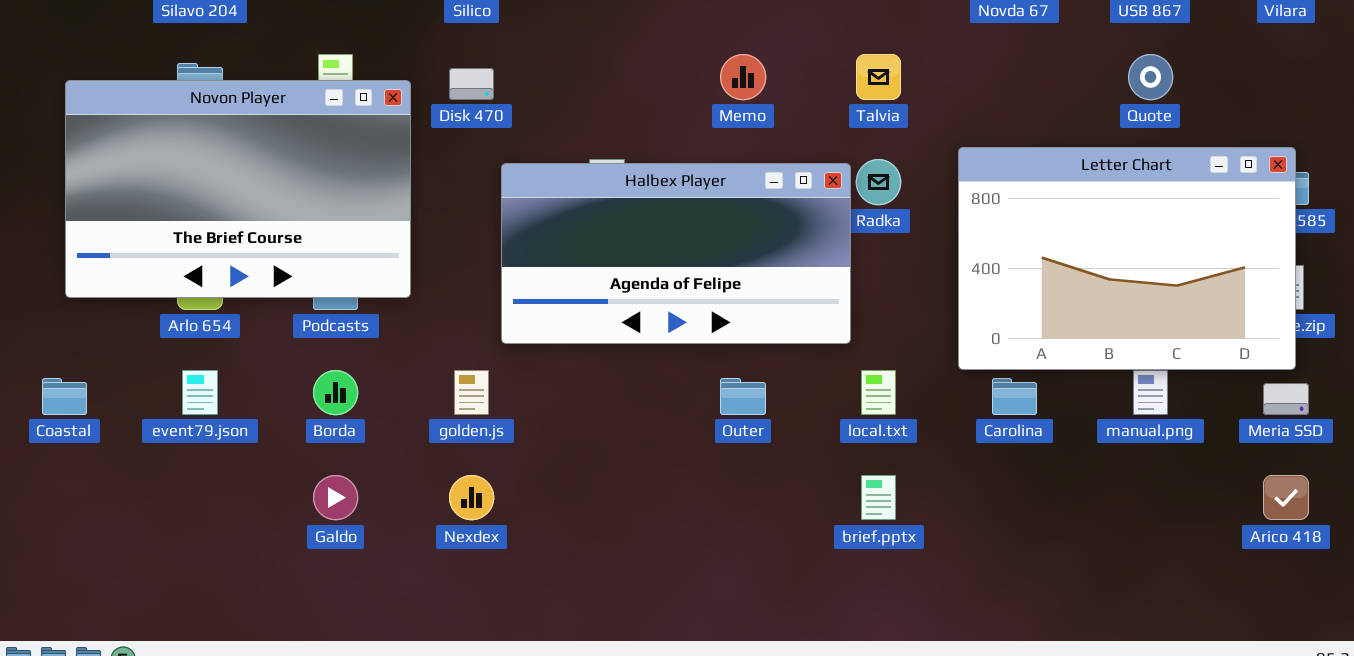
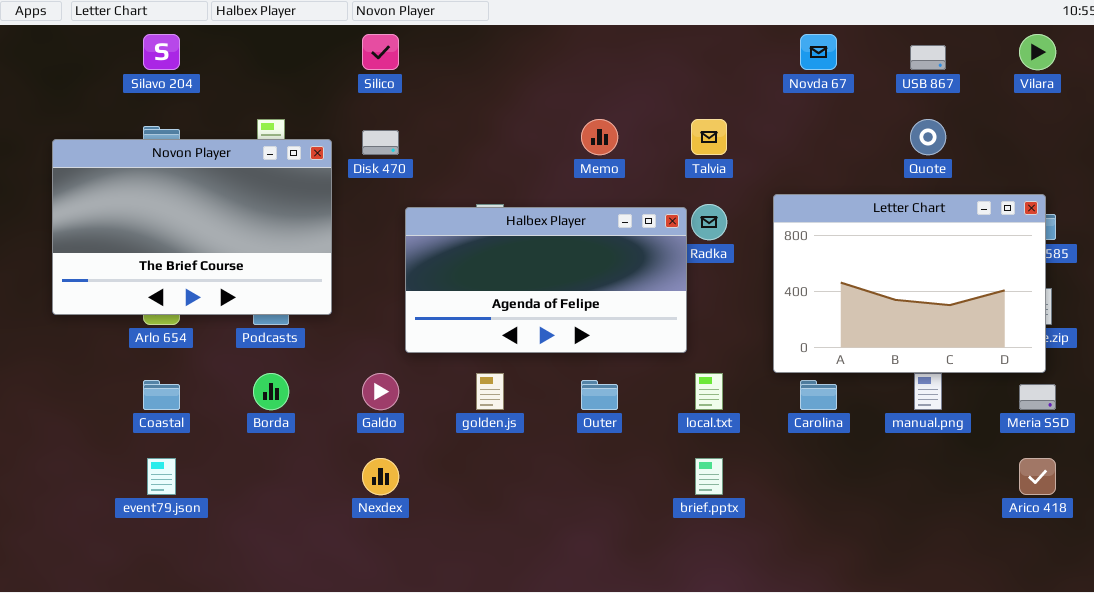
event79.json: [182,370,218,415] -> [147,458,176,495], moved
golden.js: [454,370,489,415] -> [476,373,504,410], moved
Coastal: [42,378,87,415] -> [143,380,180,410], moved
Galdo: [313,475,358,520] -> [362,373,399,410], moved

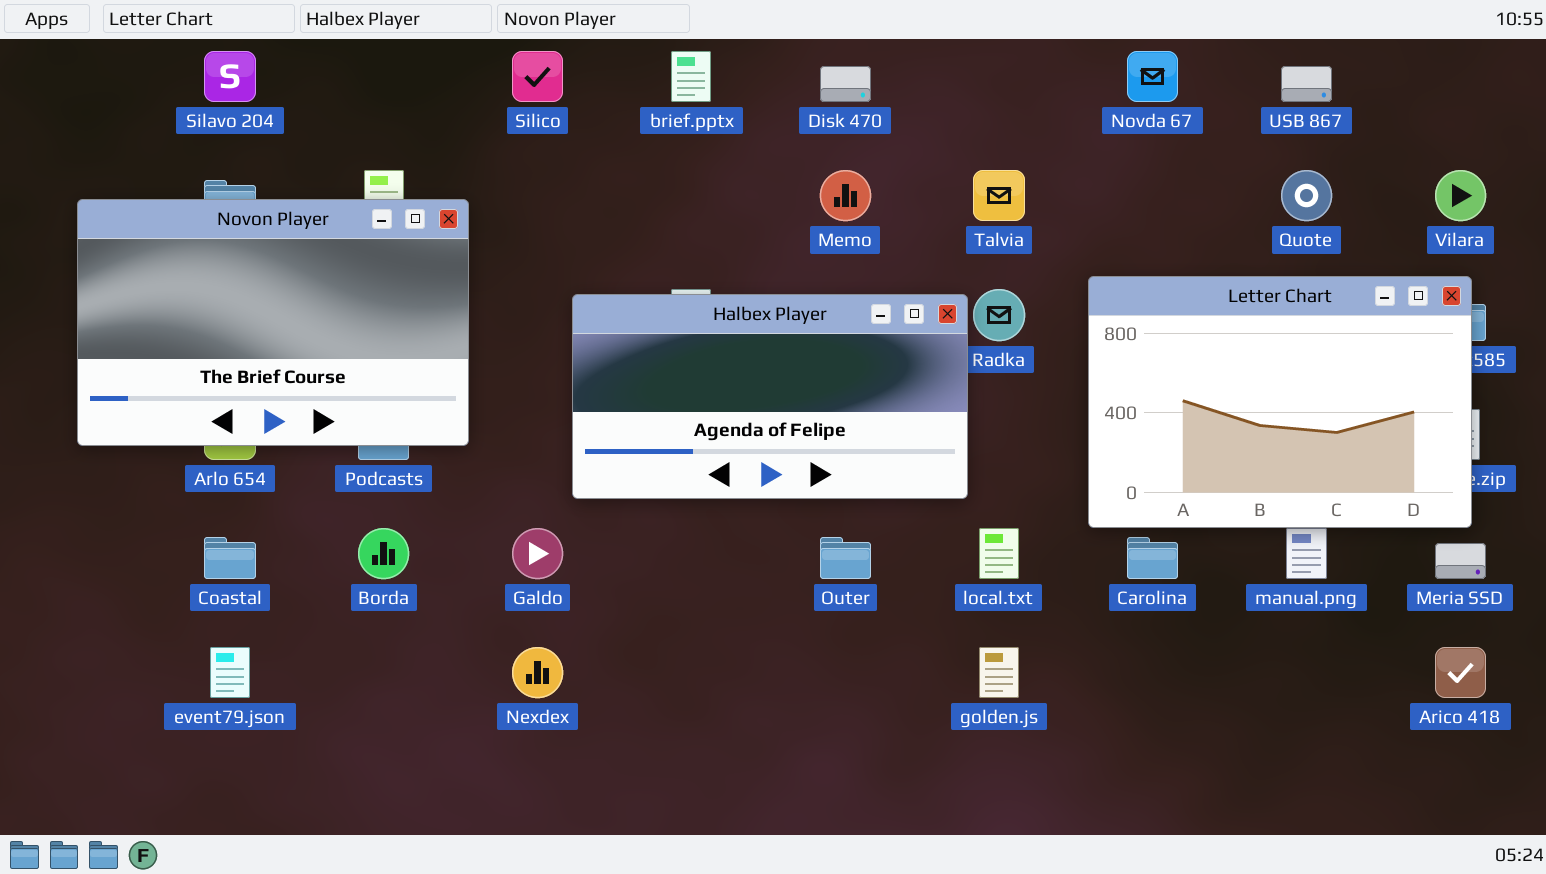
Vilara: [1019,34,1056,70] -> [1435,170,1486,221], moved
Disk 470: [362,130,399,155] -> [820,66,871,102], moved
golden.js: [476,373,504,410] -> [979,647,1019,698], moved
brief.pptx: [695,458,723,495] -> [671,51,711,102], moved

